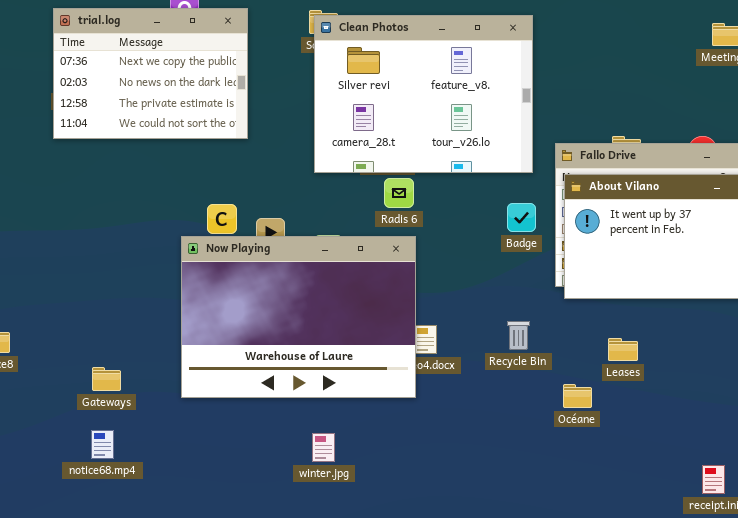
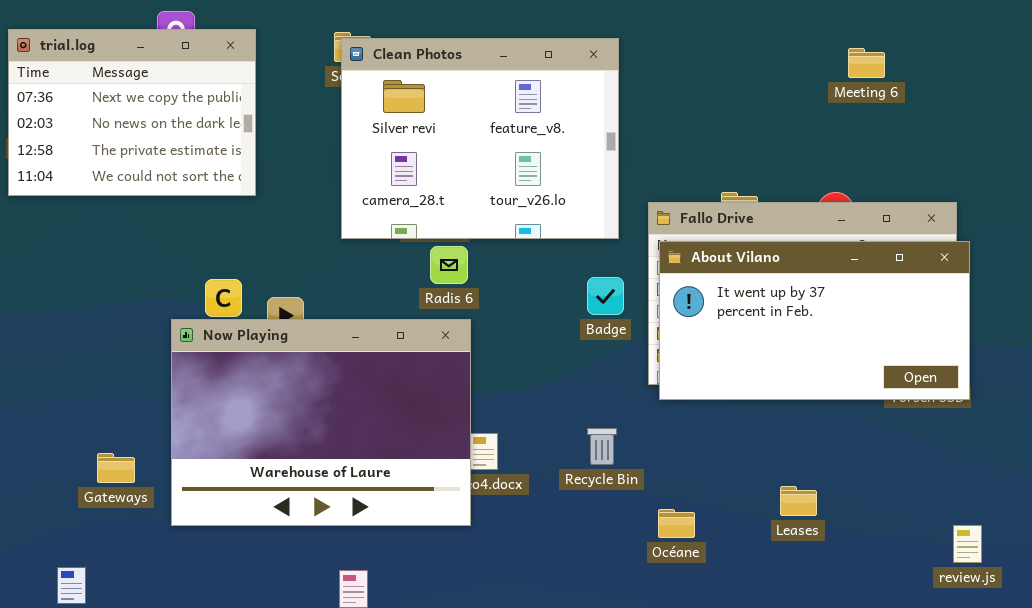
Leases: [608,338,638,361] -> [780,486,817,516], moved
Gateways: [92,367,121,391] -> [97,453,135,483], moved

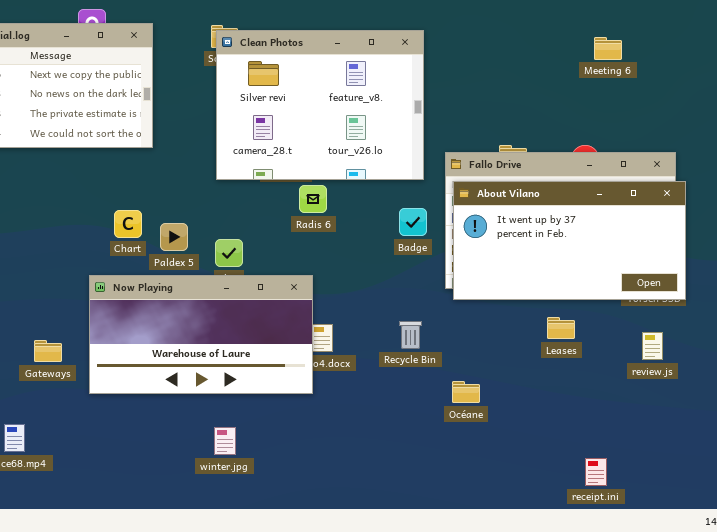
Radis 6: [430,246,468,284] -> [299,185,327,213], moved
Now Playing: [171,319,471,526] -> [89,275,313,394], resized
Leases: [780,486,817,516] -> [547,317,575,339], moved
review.js: [953,525,982,563] -> [642,332,663,360], moved

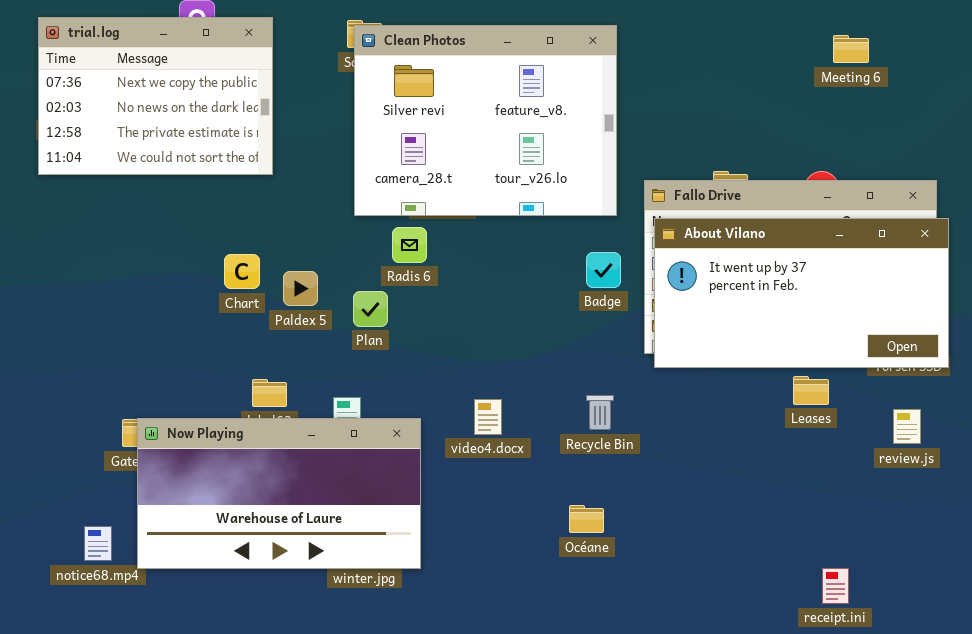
Radis 6: [299,185,327,213] -> [392,227,427,263], moved
Now Playing: [89,275,313,394] -> [137,418,421,569], moved
Leases: [547,317,575,339] -> [793,376,829,405], moved
Océane: [452,381,480,403] -> [569,505,604,533], moved

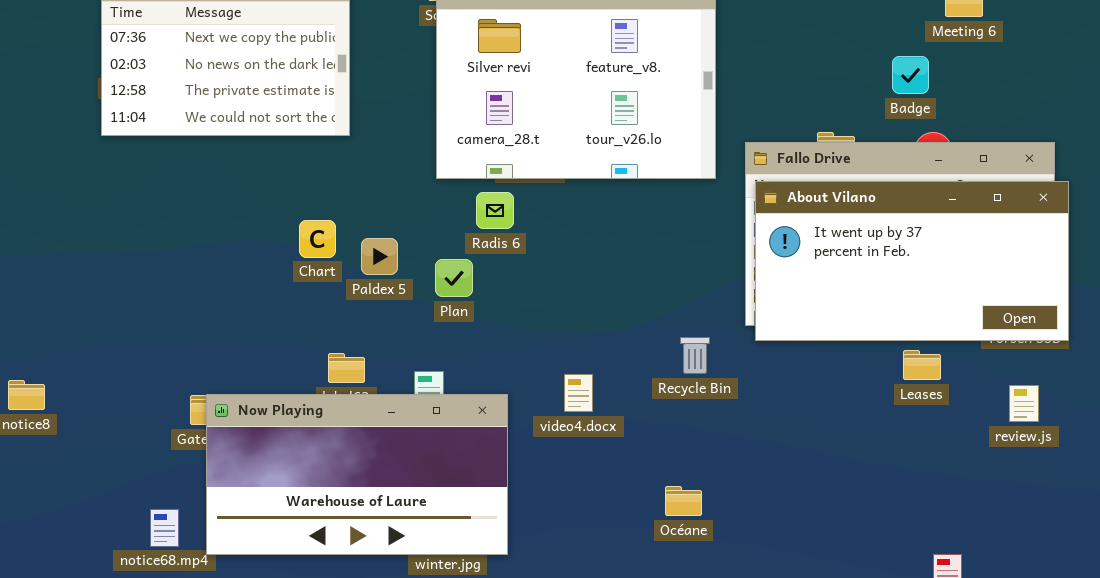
Badge: [586,252,621,288] -> [892,56,929,94], moved
Recycle Bin: [586,395,614,430] -> [680,337,710,374], moved

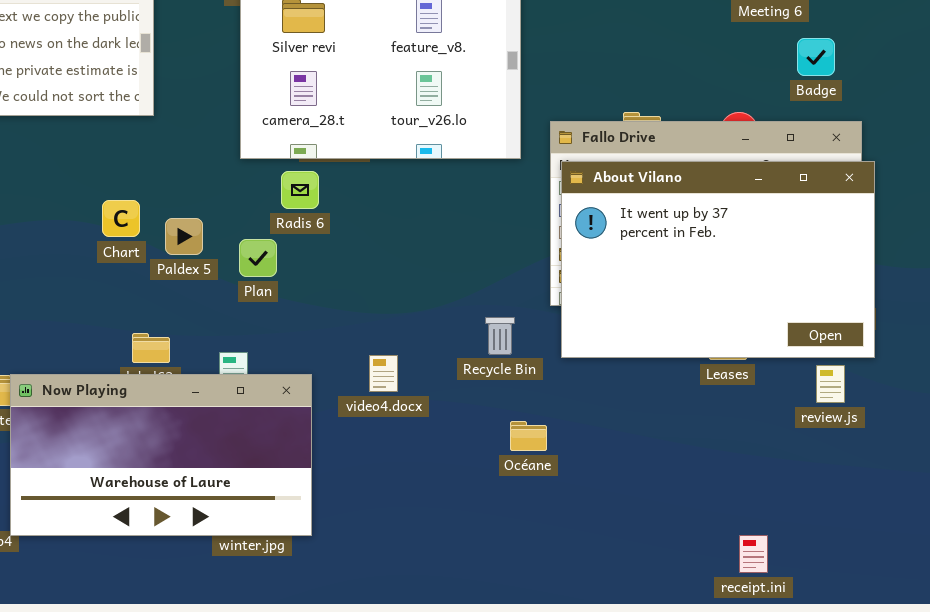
Badge: [892,56,929,94] -> [797,38,835,76], moved
About Vilano: [755,181,1069,341] -> [561,161,875,358], resized
Océane: [665,486,702,516] -> [510,421,547,451], moved

